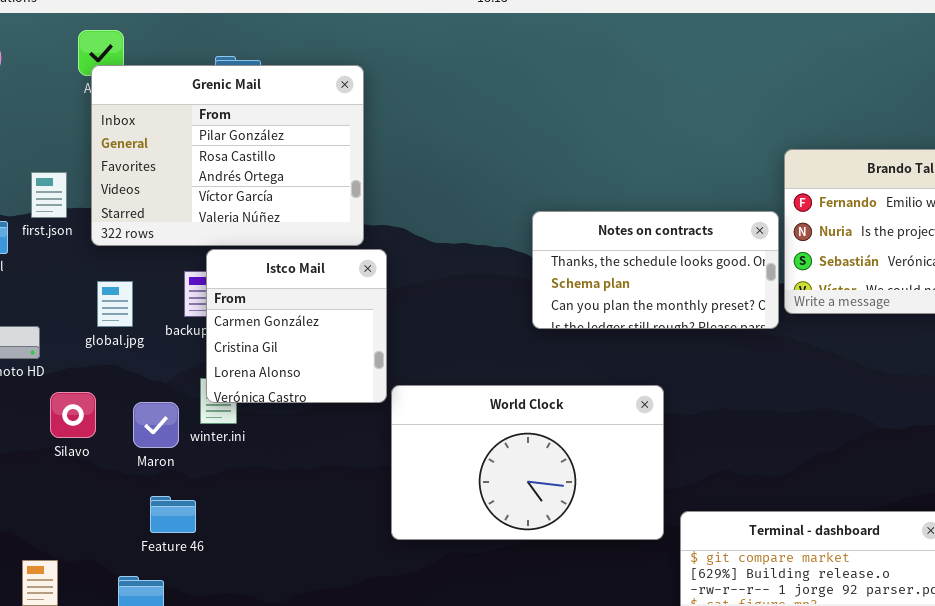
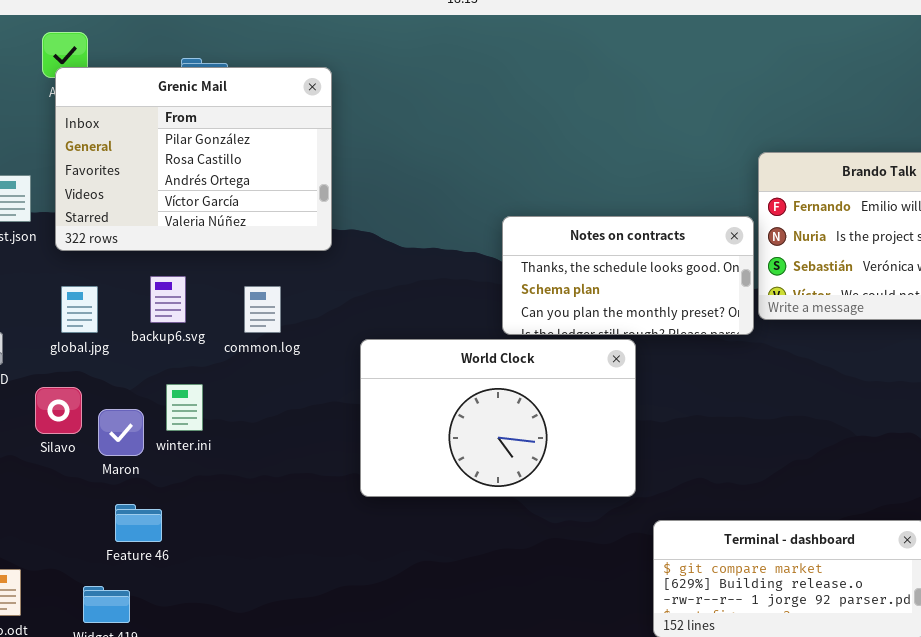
Istco Mail: [206,249,387,403] -> none, closed
World Clock: [391,385,664,540] -> [360,339,636,497], moved
Silavo: [50,392,96,438] -> [35,387,82,434], moved

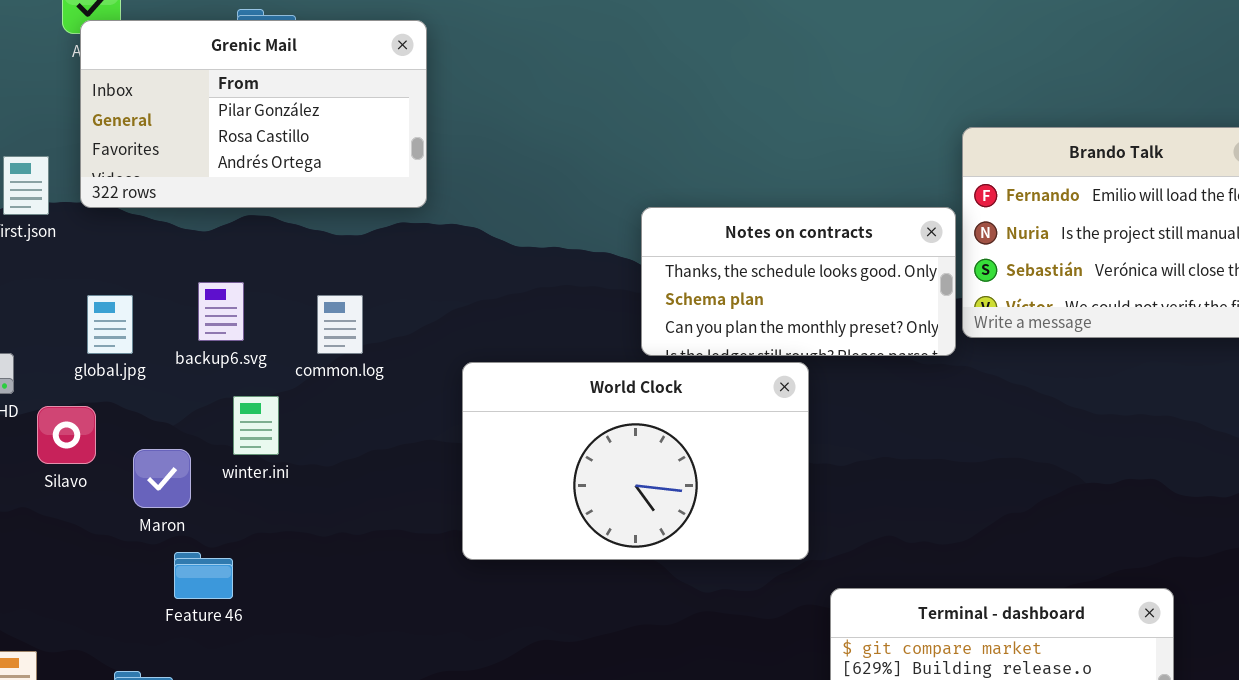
Grenic Mail: [55,67,332,251] -> [80,20,427,208], resized
winter.ini: [166,384,203,431] -> [233,396,279,455], moved
Silavo: [35,387,82,434] -> [37,406,96,464], moved
Feature 46: [115,504,162,542] -> [174,552,233,599], moved

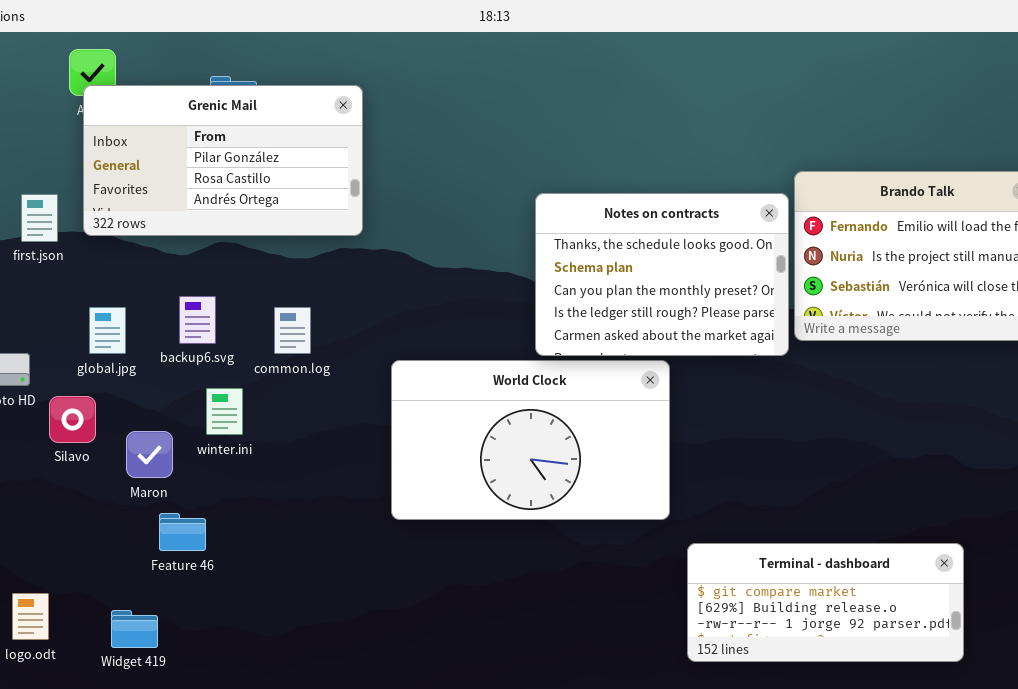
Notes on contracts: [641,207,956,356] -> [535,193,789,356], resized

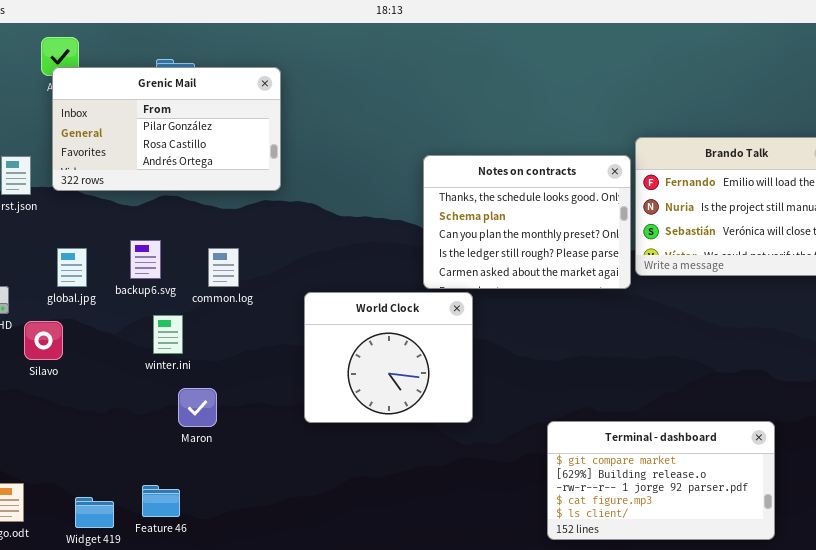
World Clock: [391,360,670,520] -> [304,292,473,423], resized
Maron: [126,431,173,478] -> [178,388,217,427], moved
Feature 46: [159,513,206,551] -> [142,485,180,517], moved
Terminal - dashboard: [687,543,964,662] -> [547,421,775,540], resized

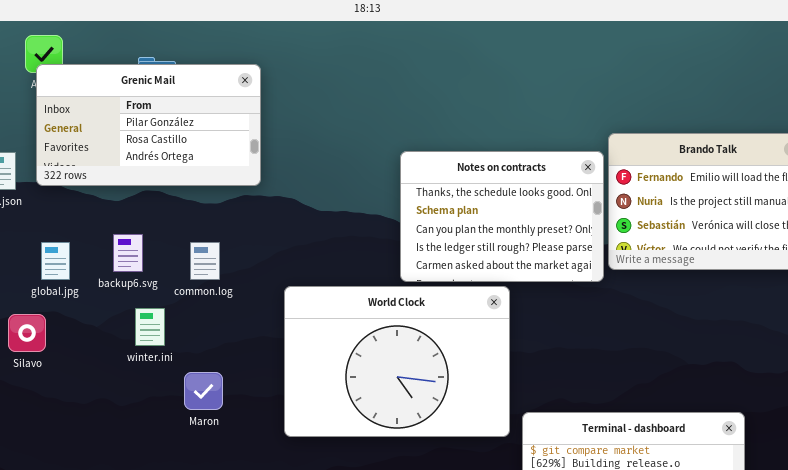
World Clock: [304,292,473,423] -> [284,286,510,437], resized
Maron: [178,388,217,427] -> [184,372,223,410], moved

